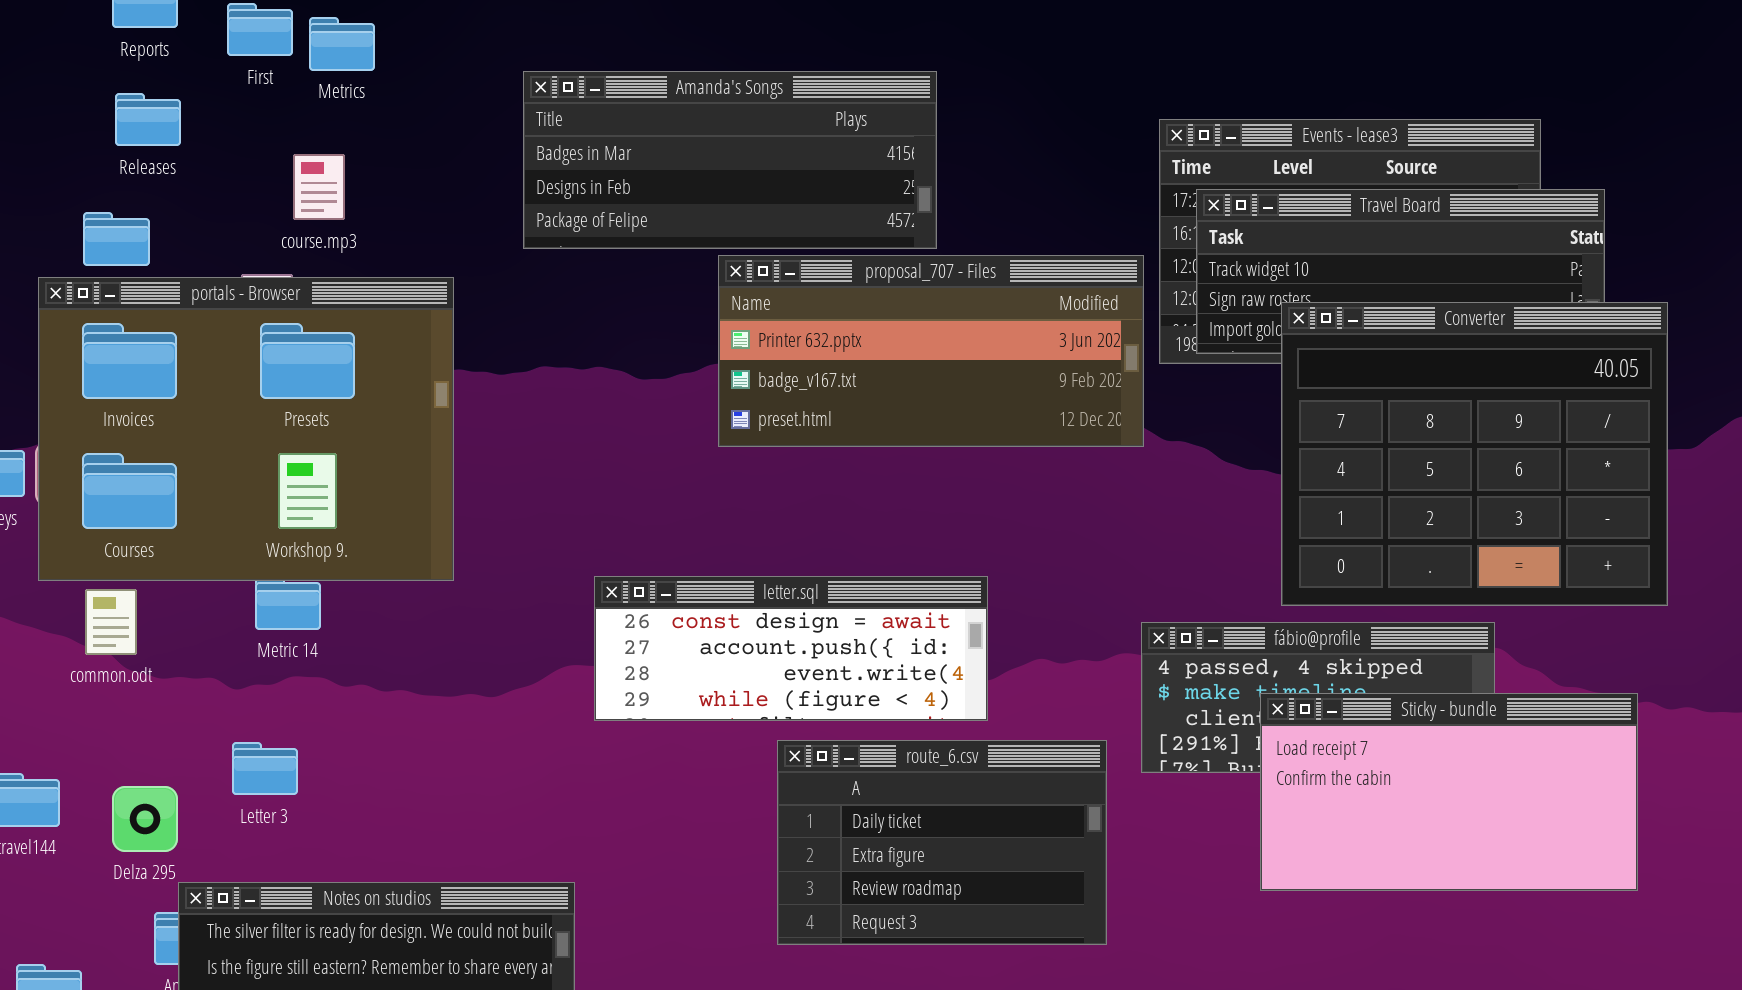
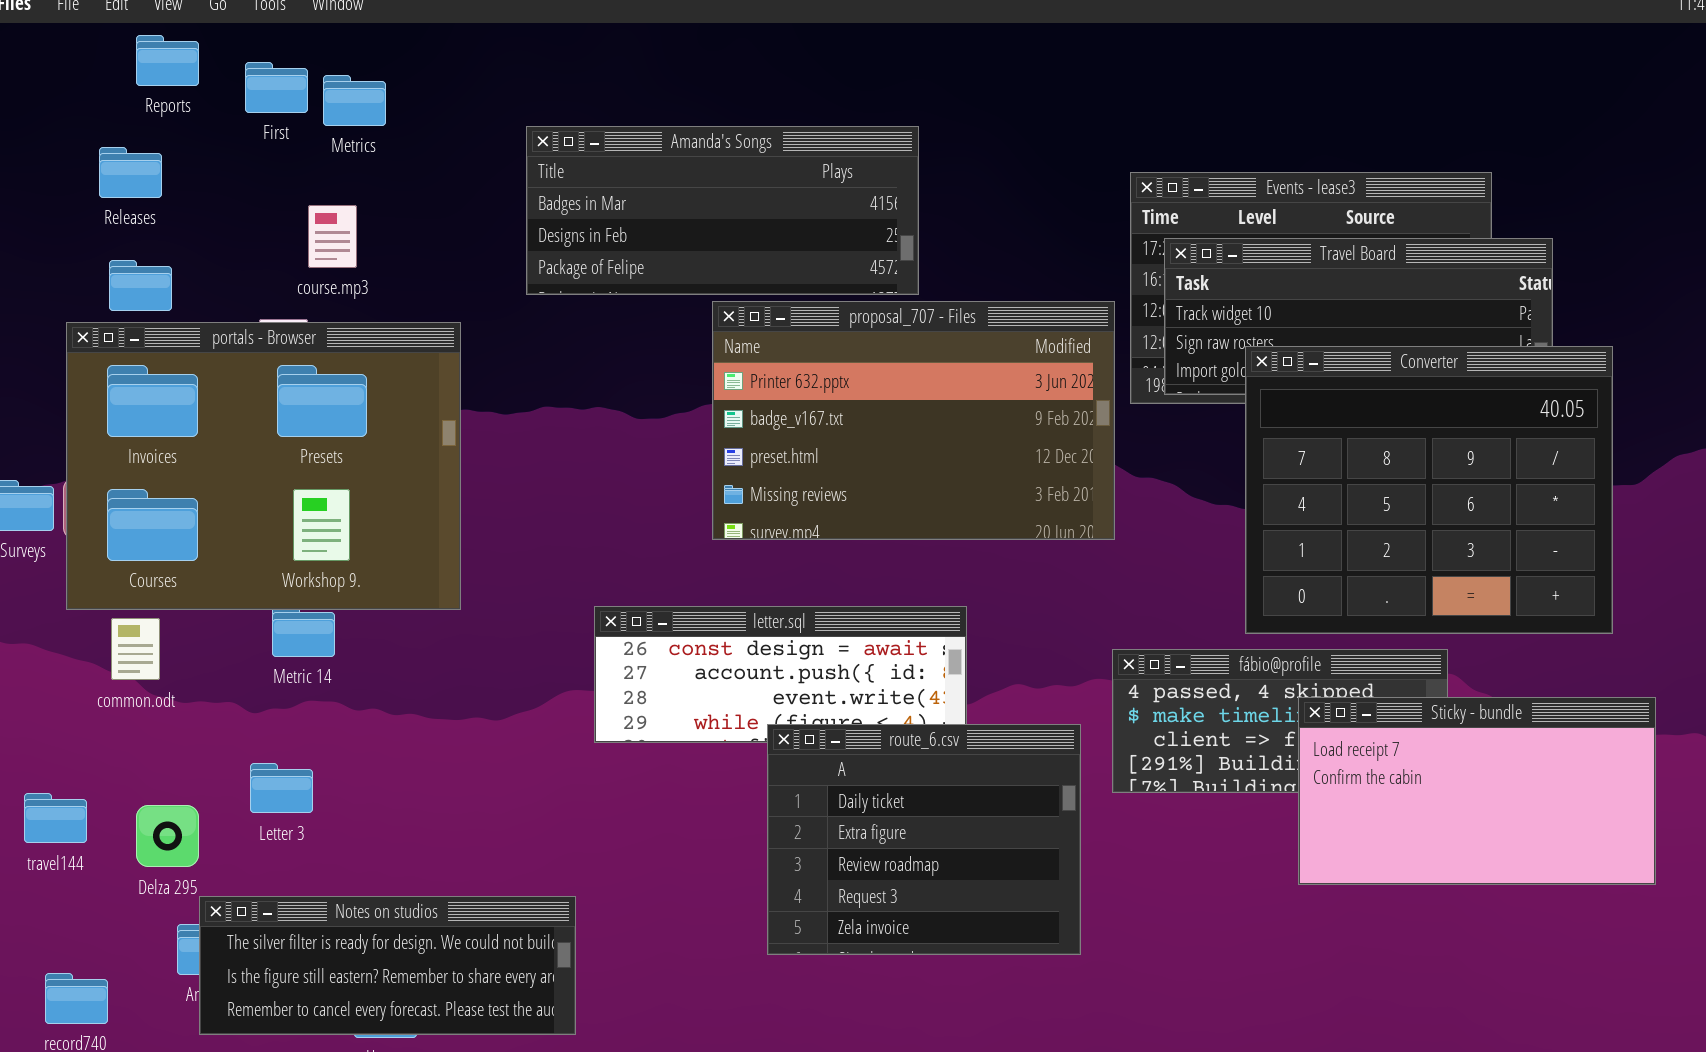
Releases: [115,93,181,146] -> [99,147,162,198], moved
proposal_707 - Files: [718,255,1144,447] -> [712,301,1115,540], resized
Sticky - bundle: [1260,693,1638,891] -> [1298,697,1656,885], moved
route_6.csv: [777,740,1107,945] -> [767,724,1081,955], resized

